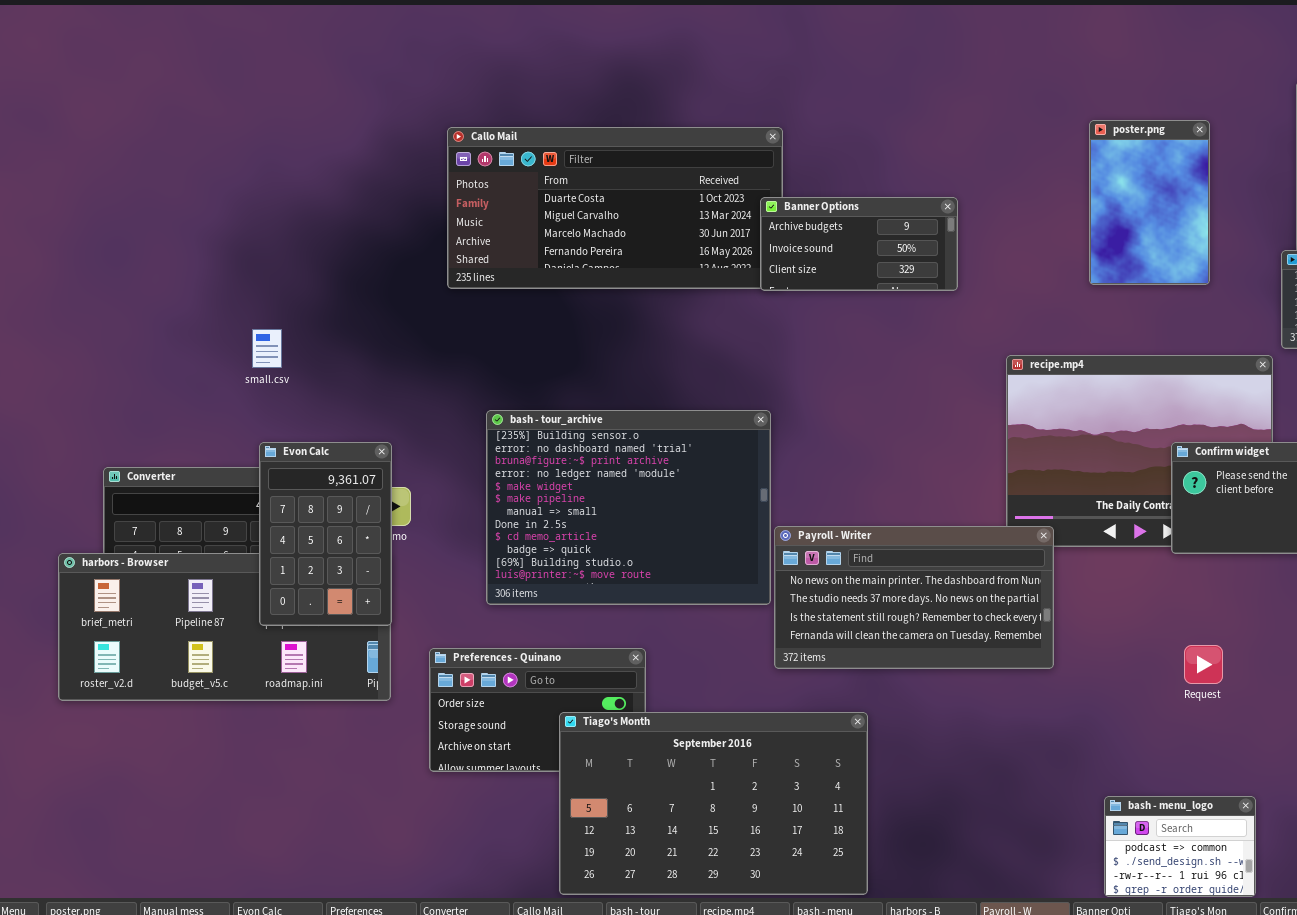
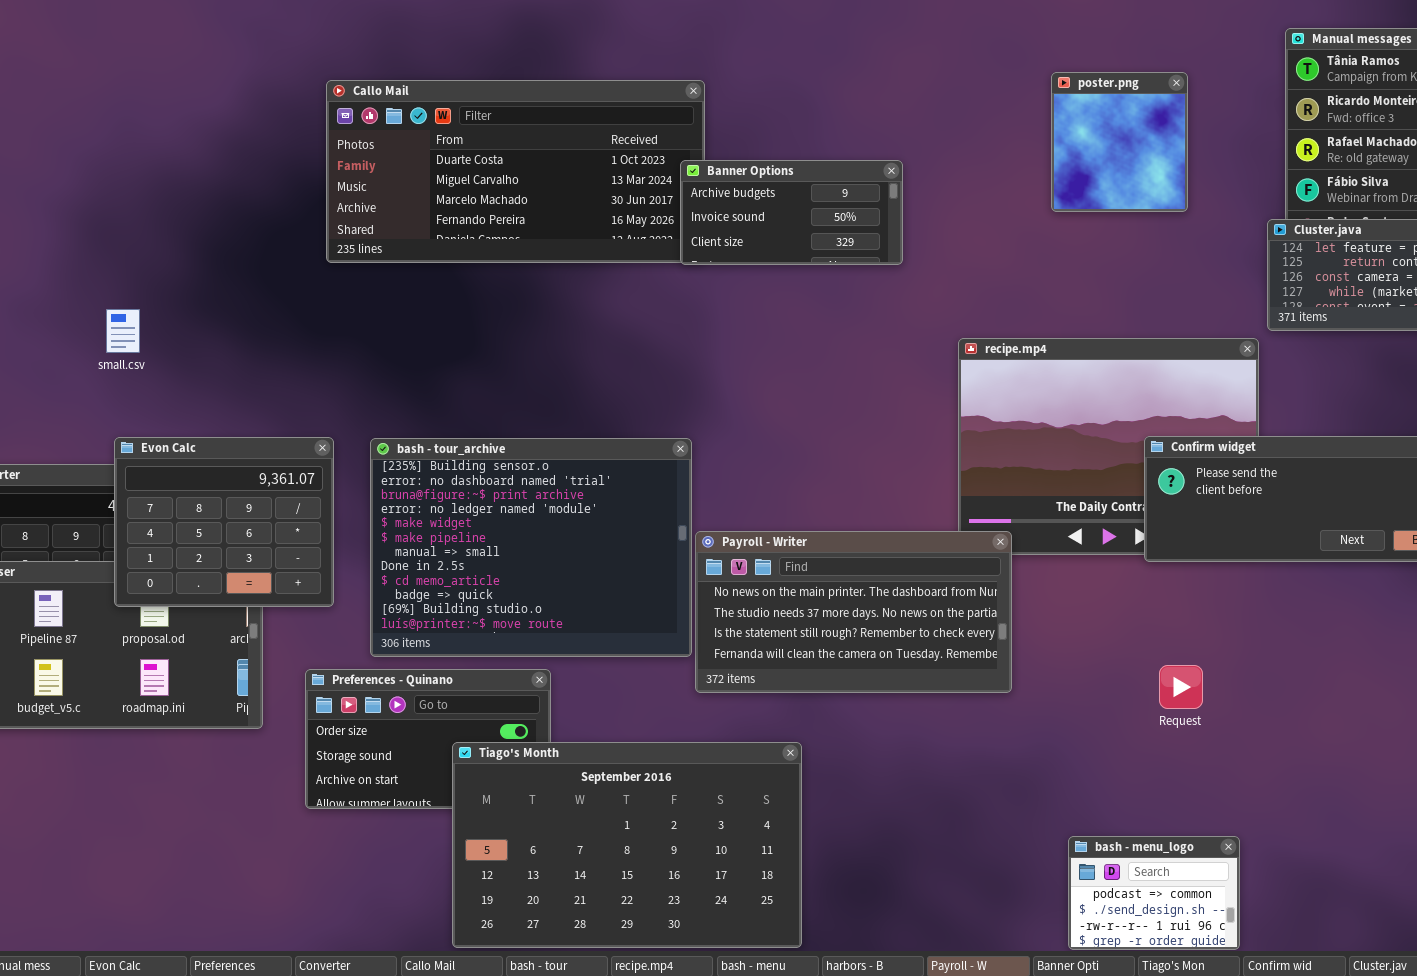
poster.png: [1089,120,1210,285] -> [1051,72,1188,212], resized
bash - tour_archive: [486,410,771,605] -> [370,438,692,657], moved
Evon Calc: [259,442,392,626] -> [114,437,334,607], resized

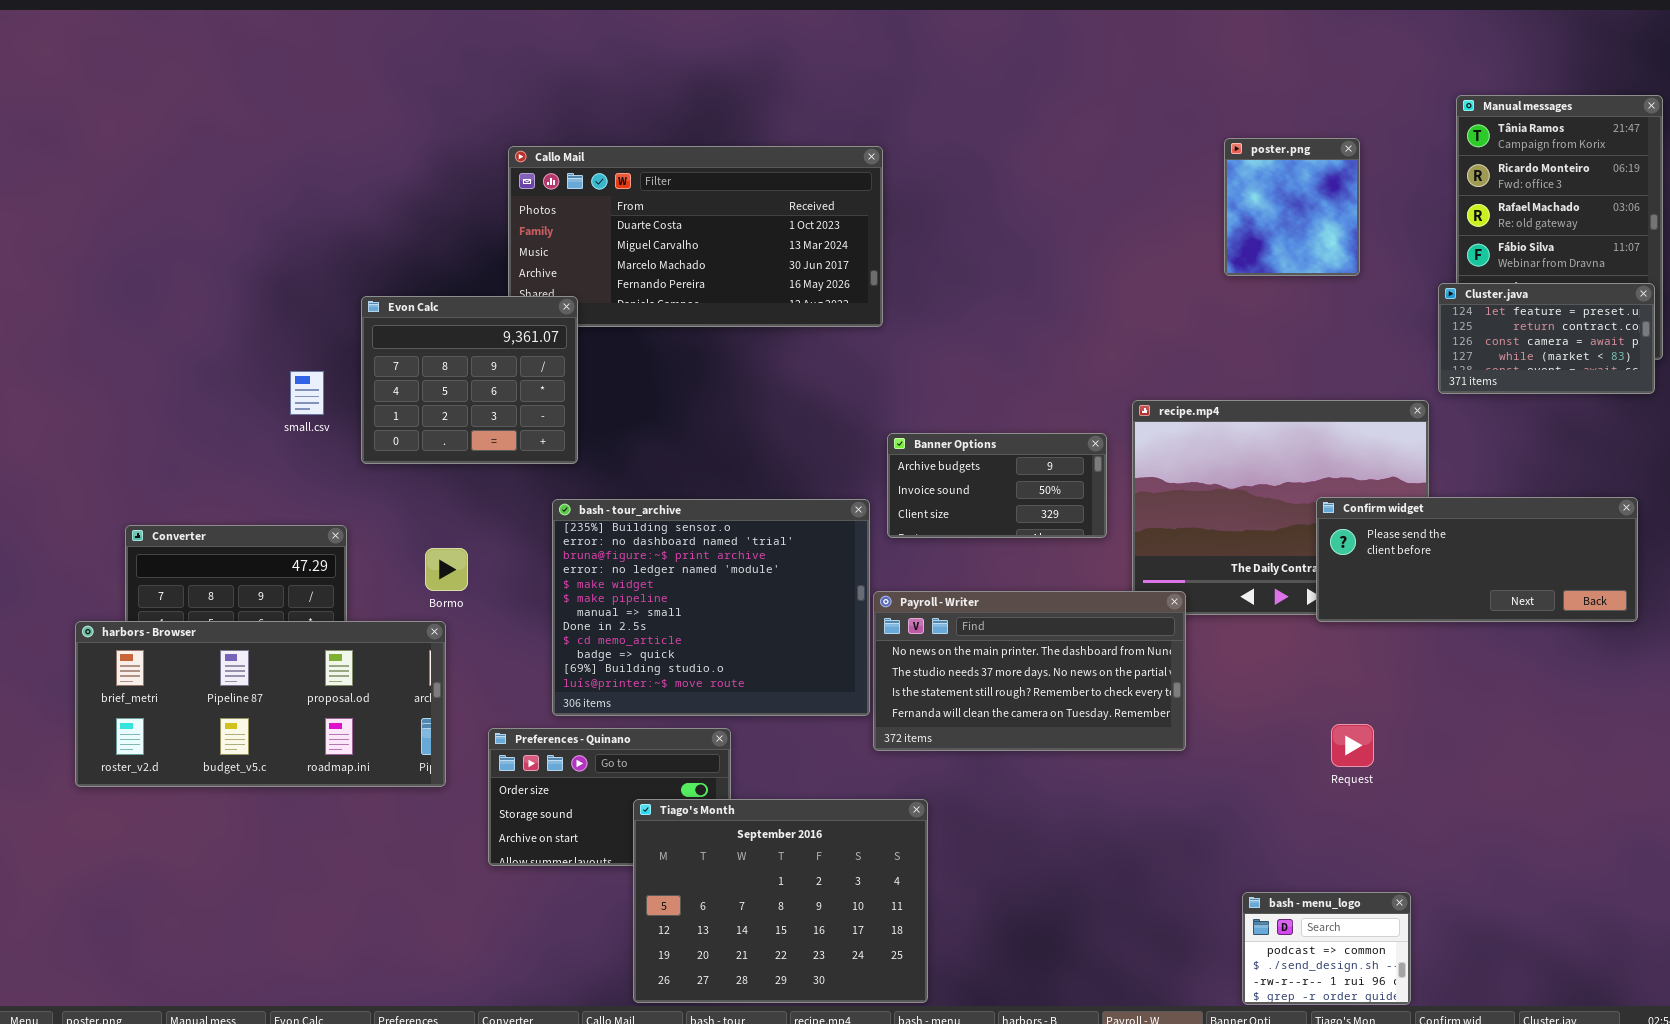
Banner Options: [680,160,903,265] -> [887,433,1107,538], moved
Evon Calc: [114,437,334,607] -> [361,296,578,464], moved
Tiago's Month: [452,742,802,948] -> [633,799,928,1003], resized

